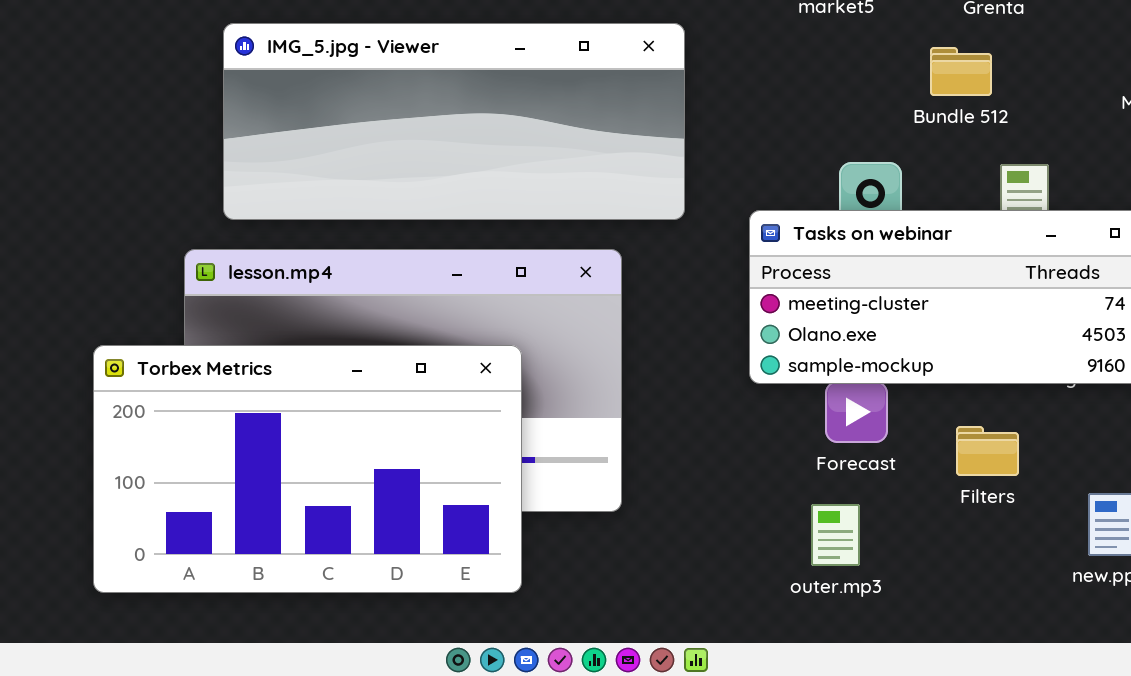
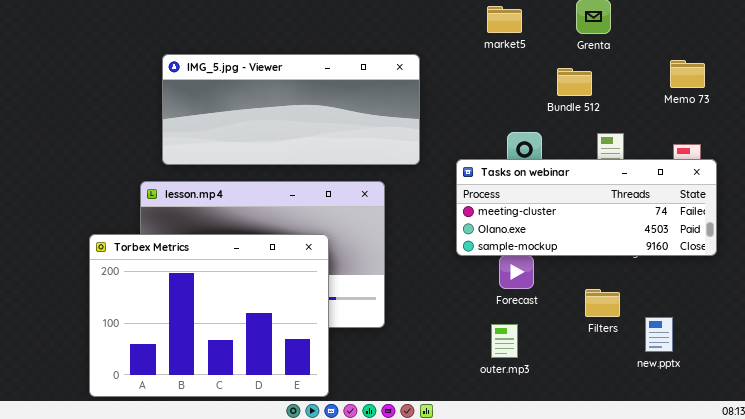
Torbex Metrics: [93,345,522,593] -> [89,234,329,397], resized
Filters: [956,426,1019,476] -> [585,289,620,317], moved

